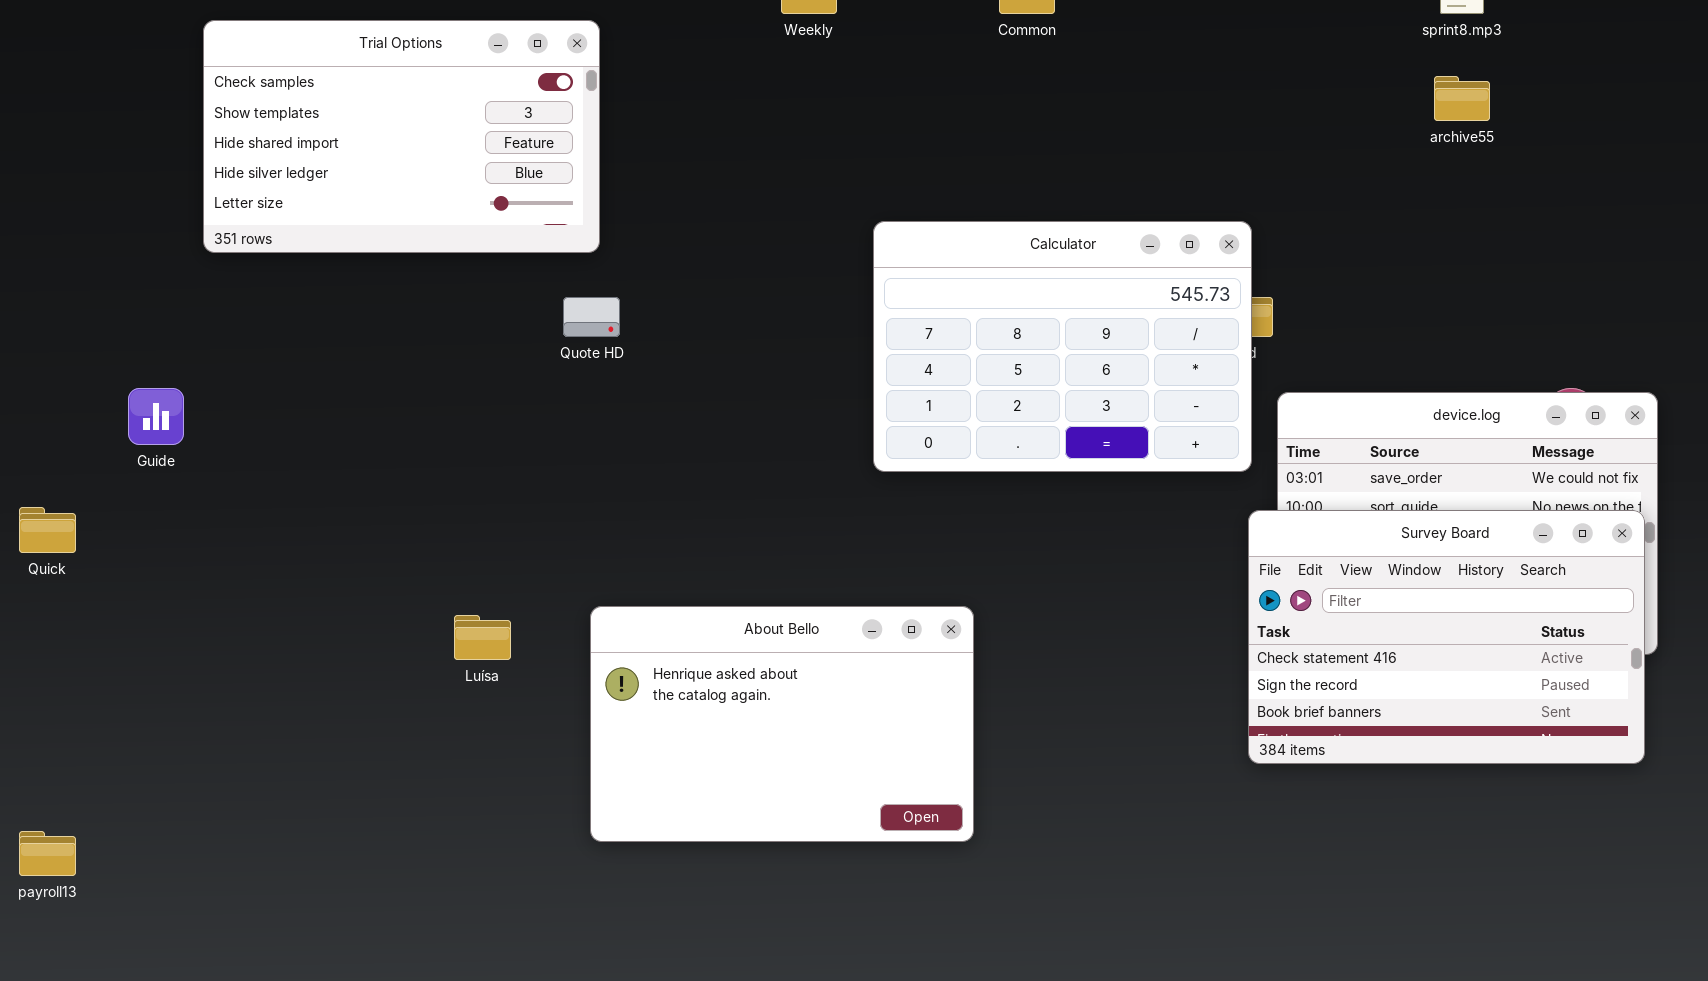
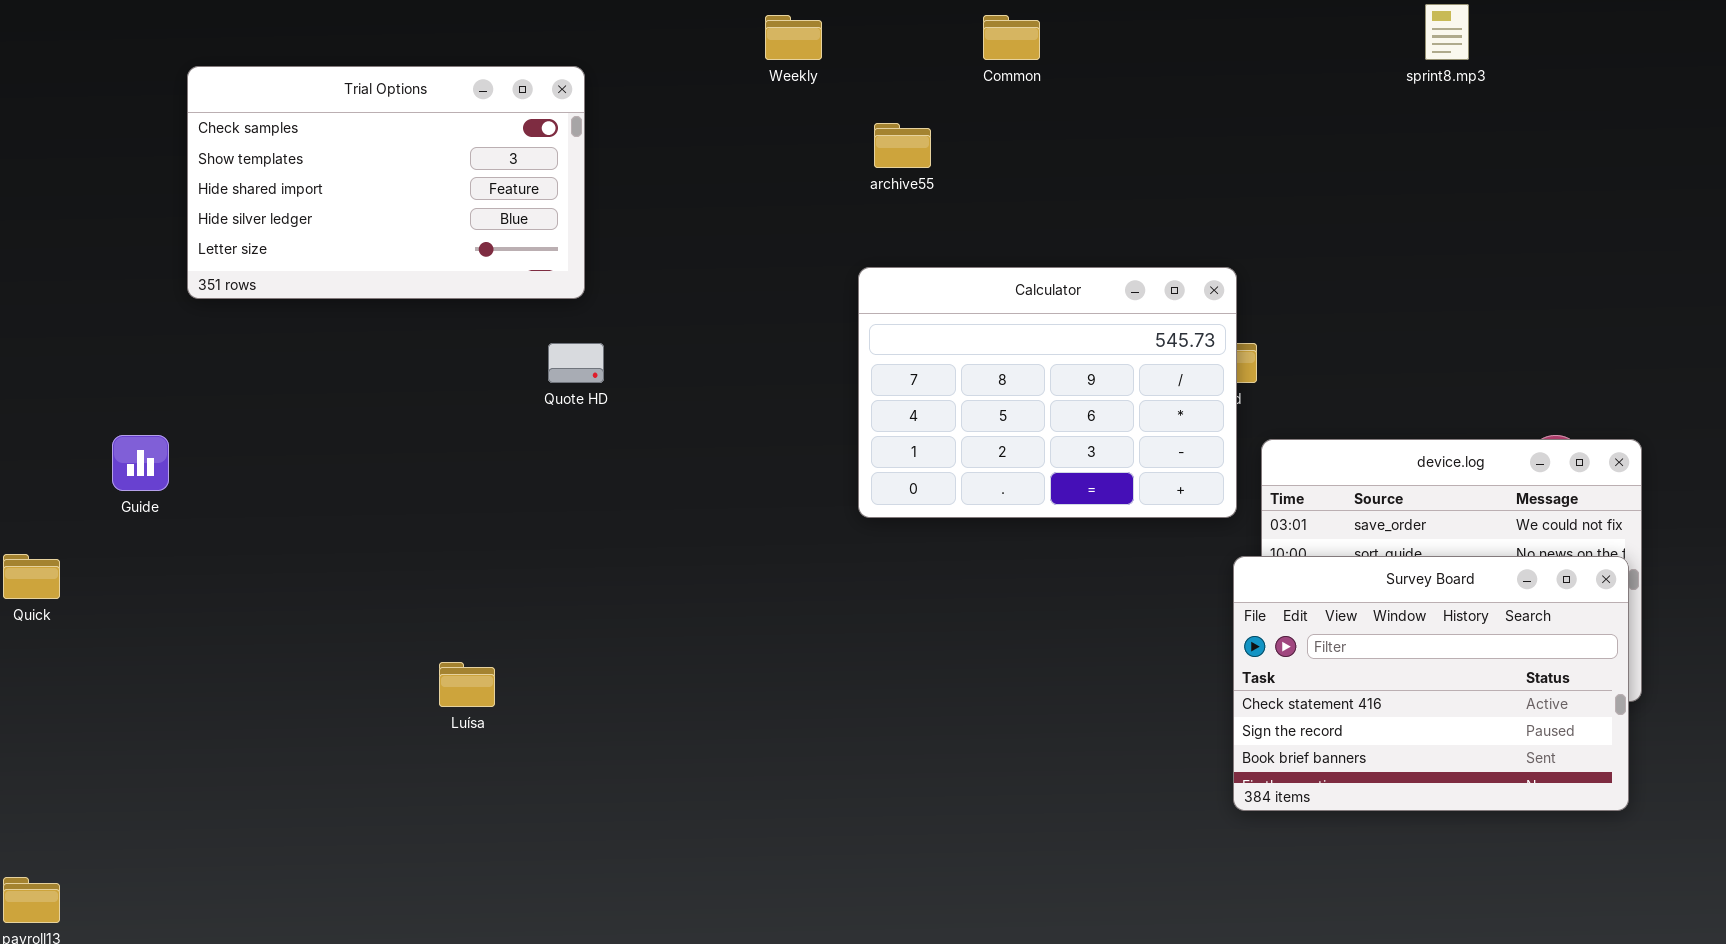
archive55: [1434,76,1490,121] -> [874,123,931,168], moved
About Bello: [590,606,974,842] -> none, closed

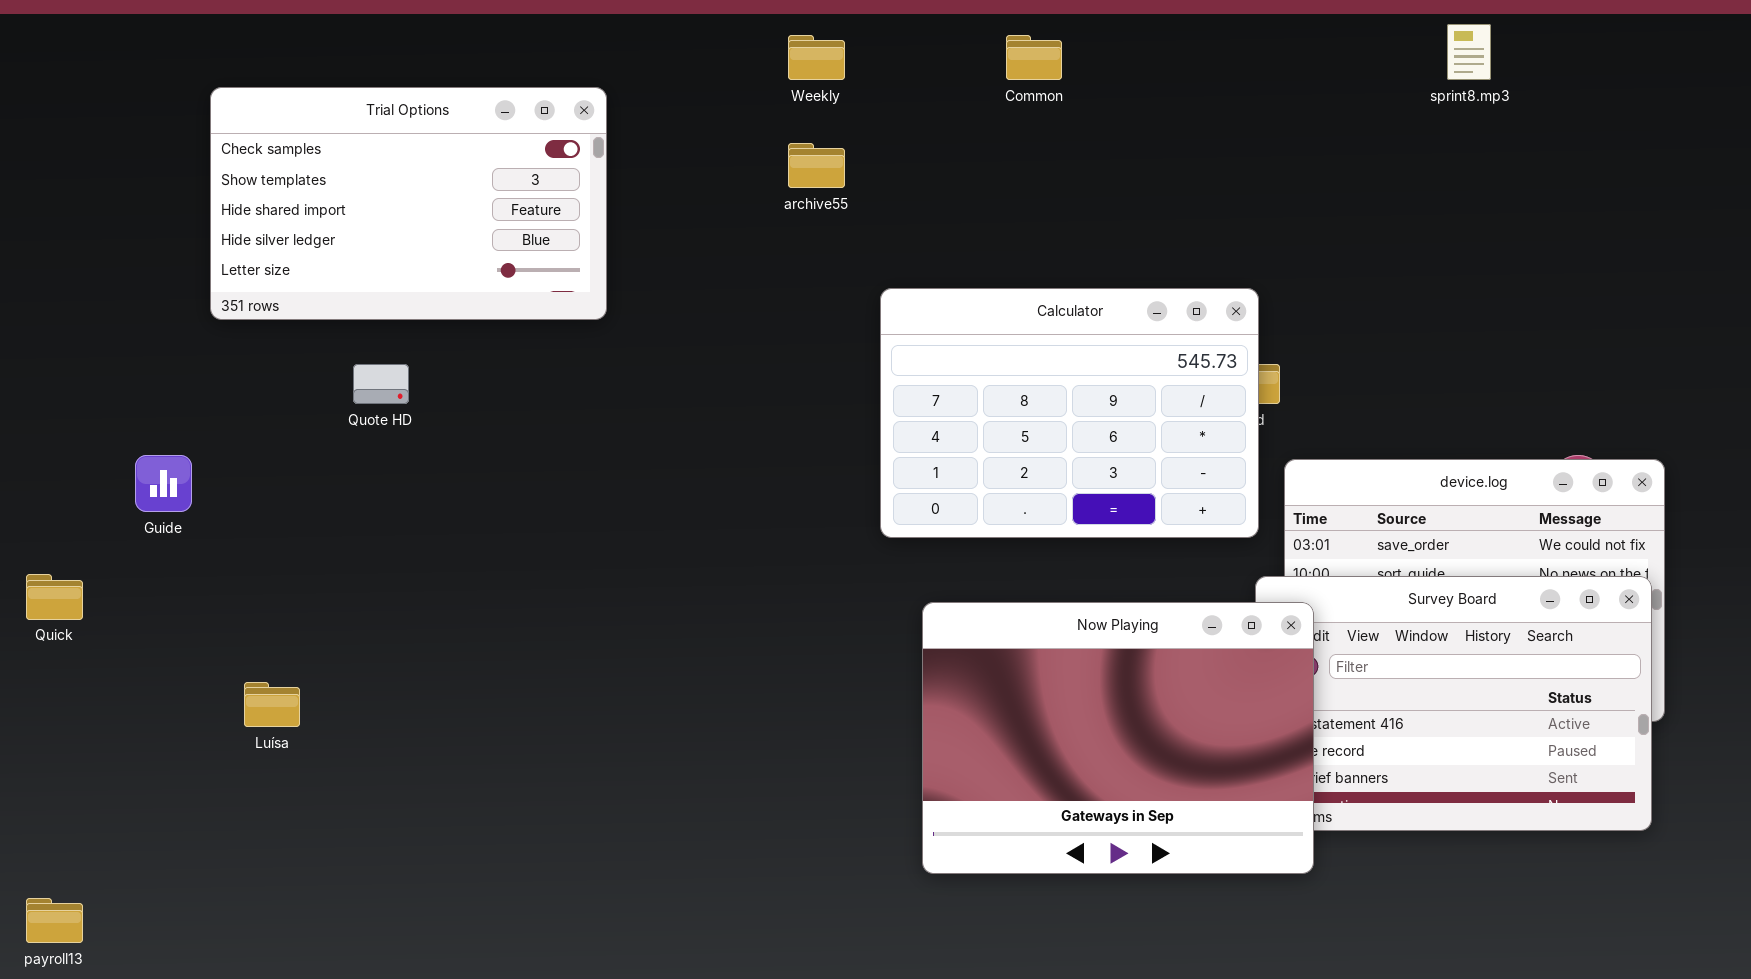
archive55: [874,123,931,168] -> [788,143,845,188], moved
Quote HD: [548,343,604,383] -> [353,364,409,404], moved
Now Playing: none -> [922,602,1314,874], opened
Luísa: [439,662,495,707] -> [244,682,300,727], moved

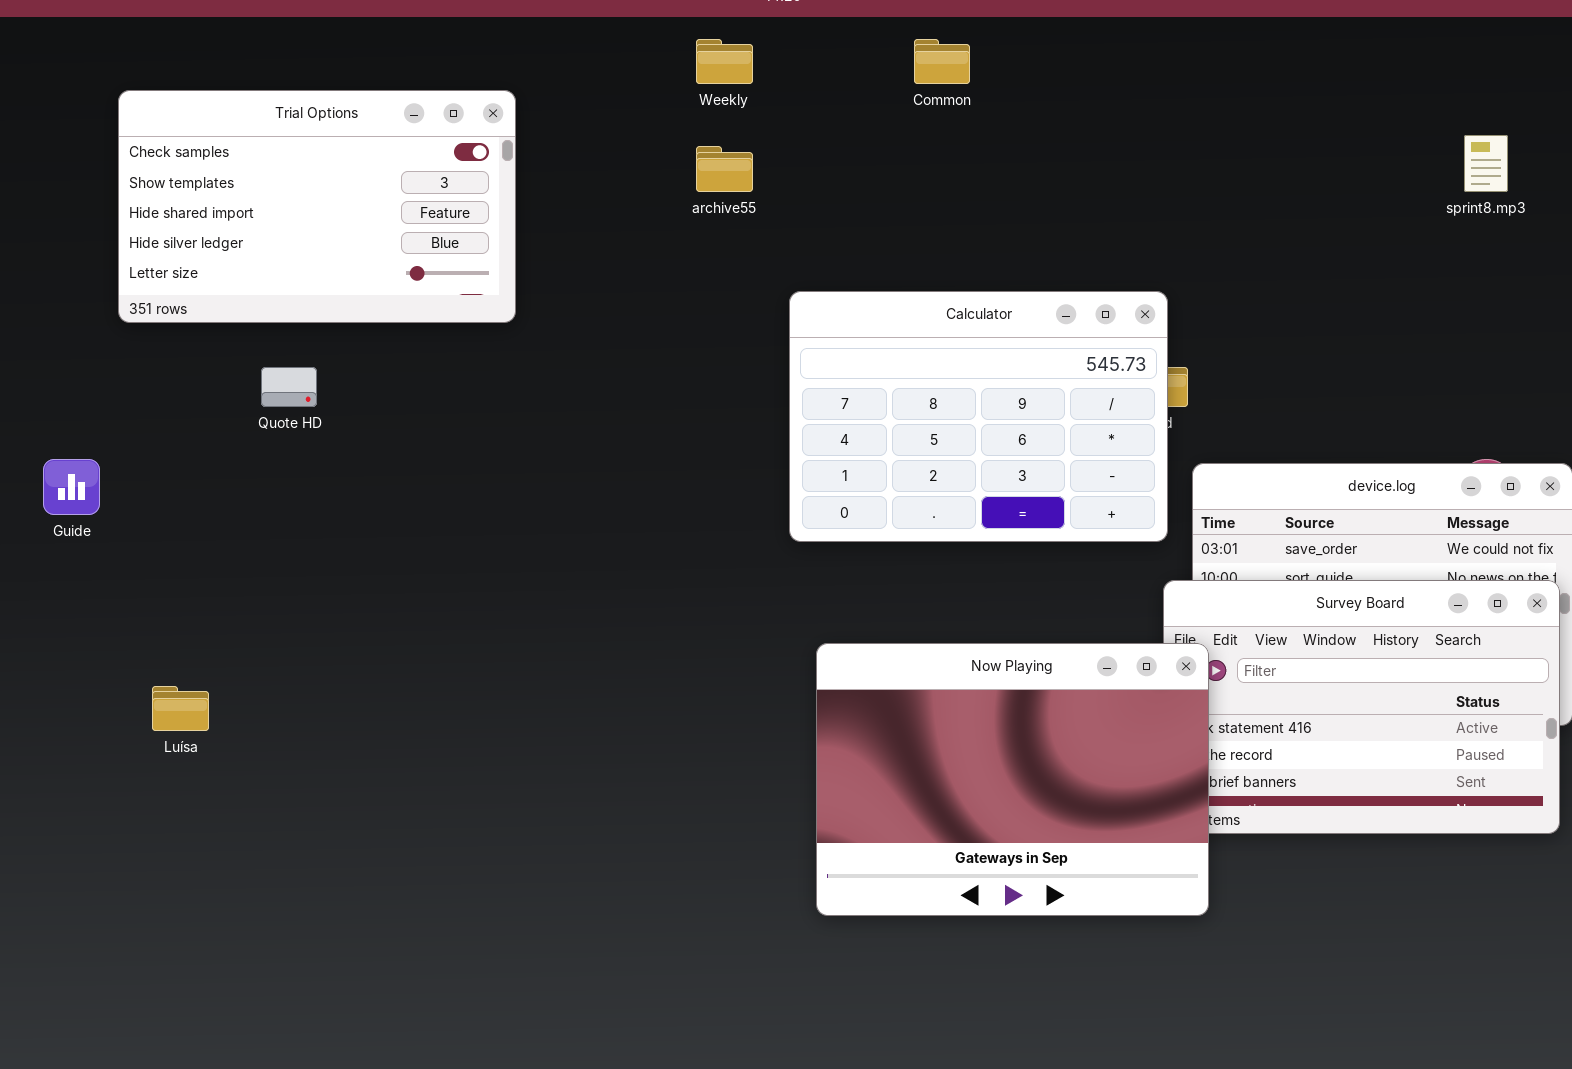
sprint8.mp3: [1447,24,1491,80] -> [1464,135,1508,192], moved
Now Playing: [922,602,1314,874] -> [816,643,1209,916], moved

